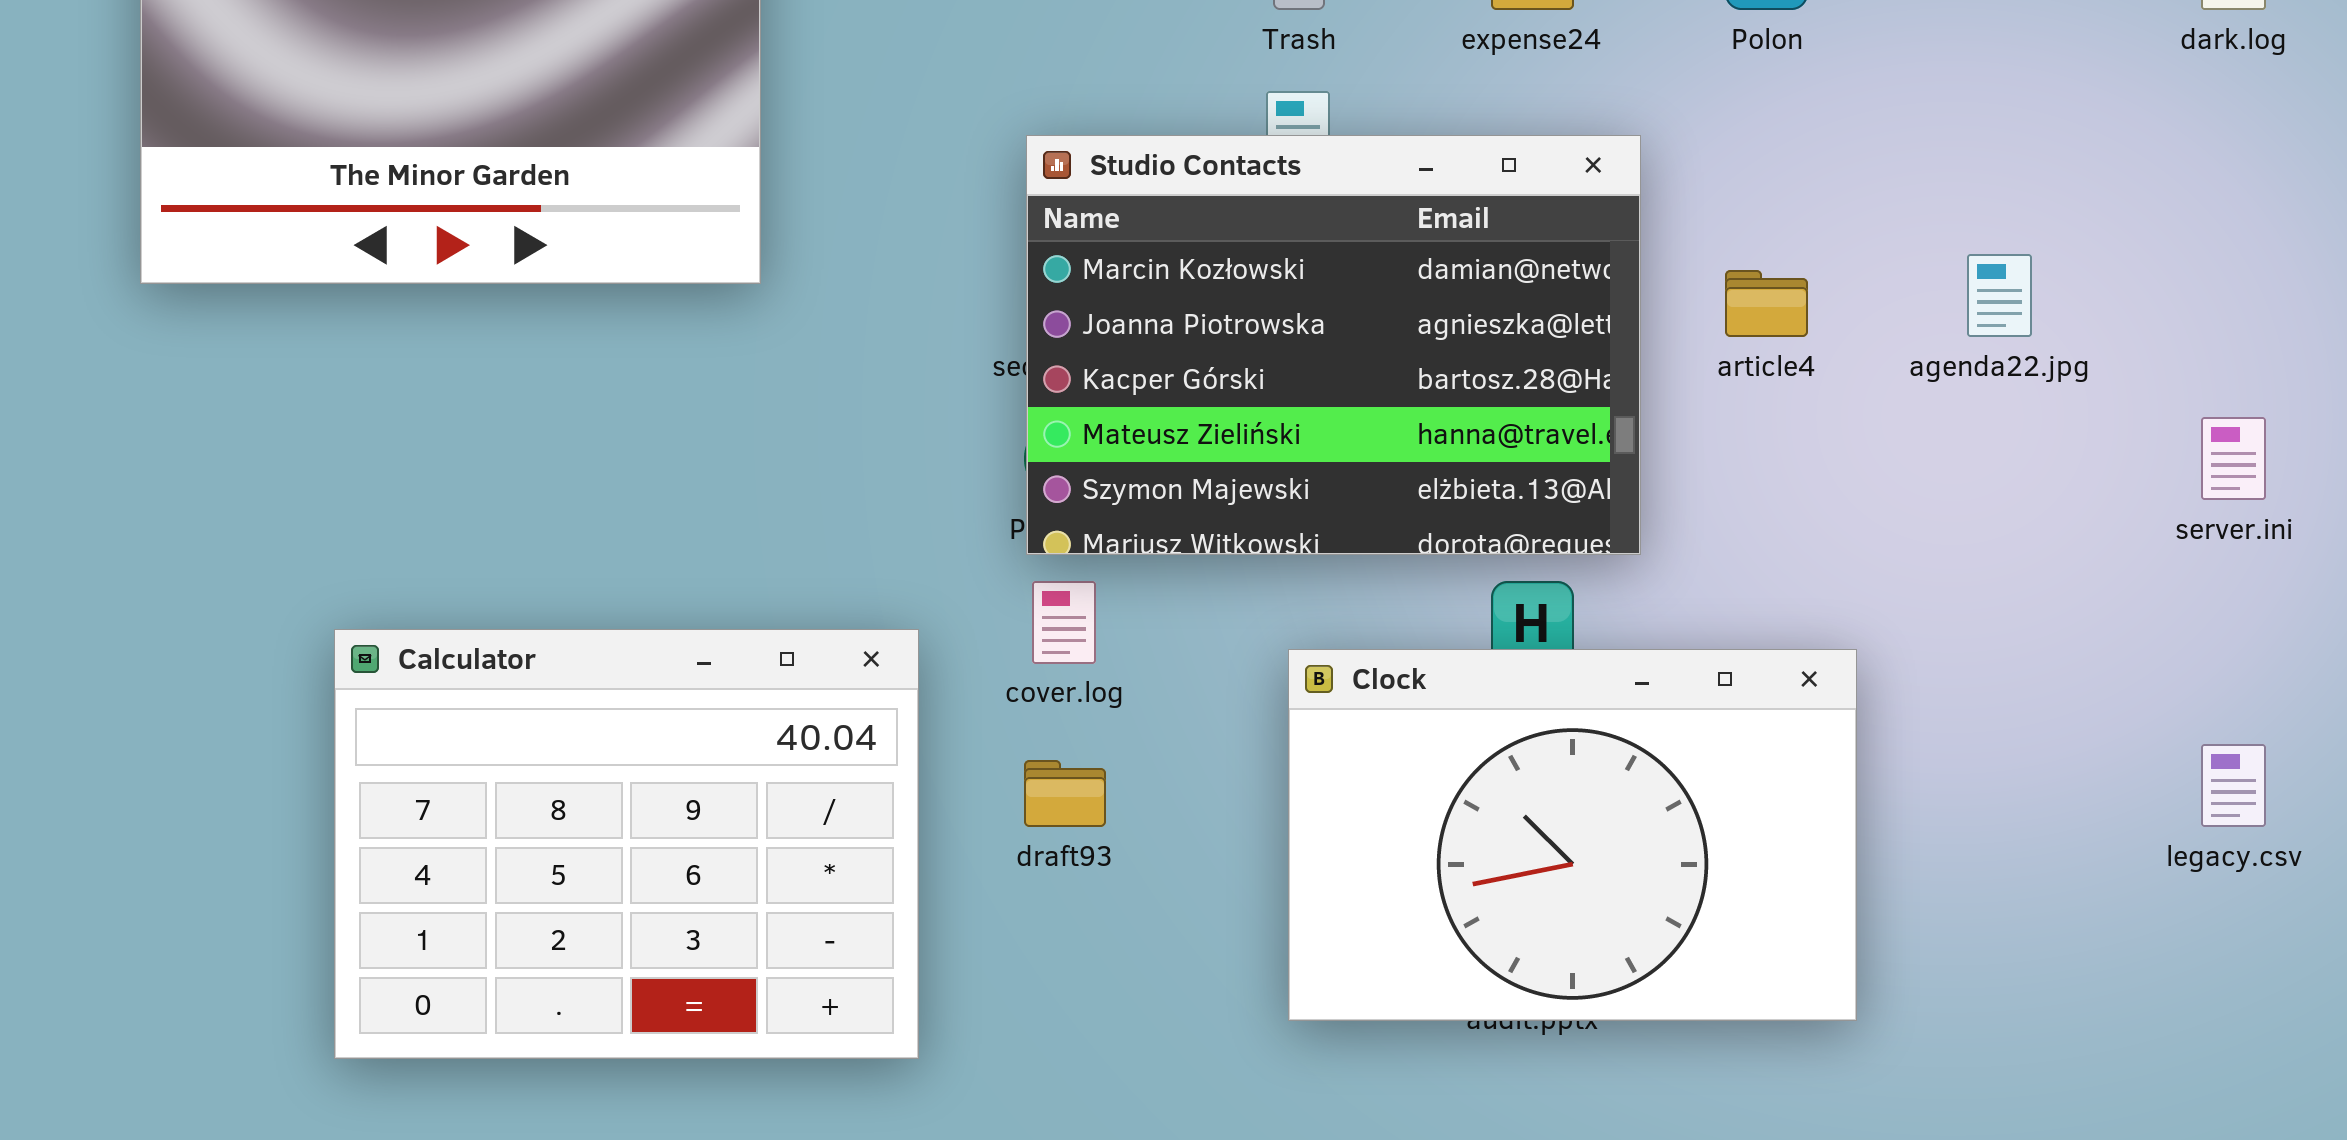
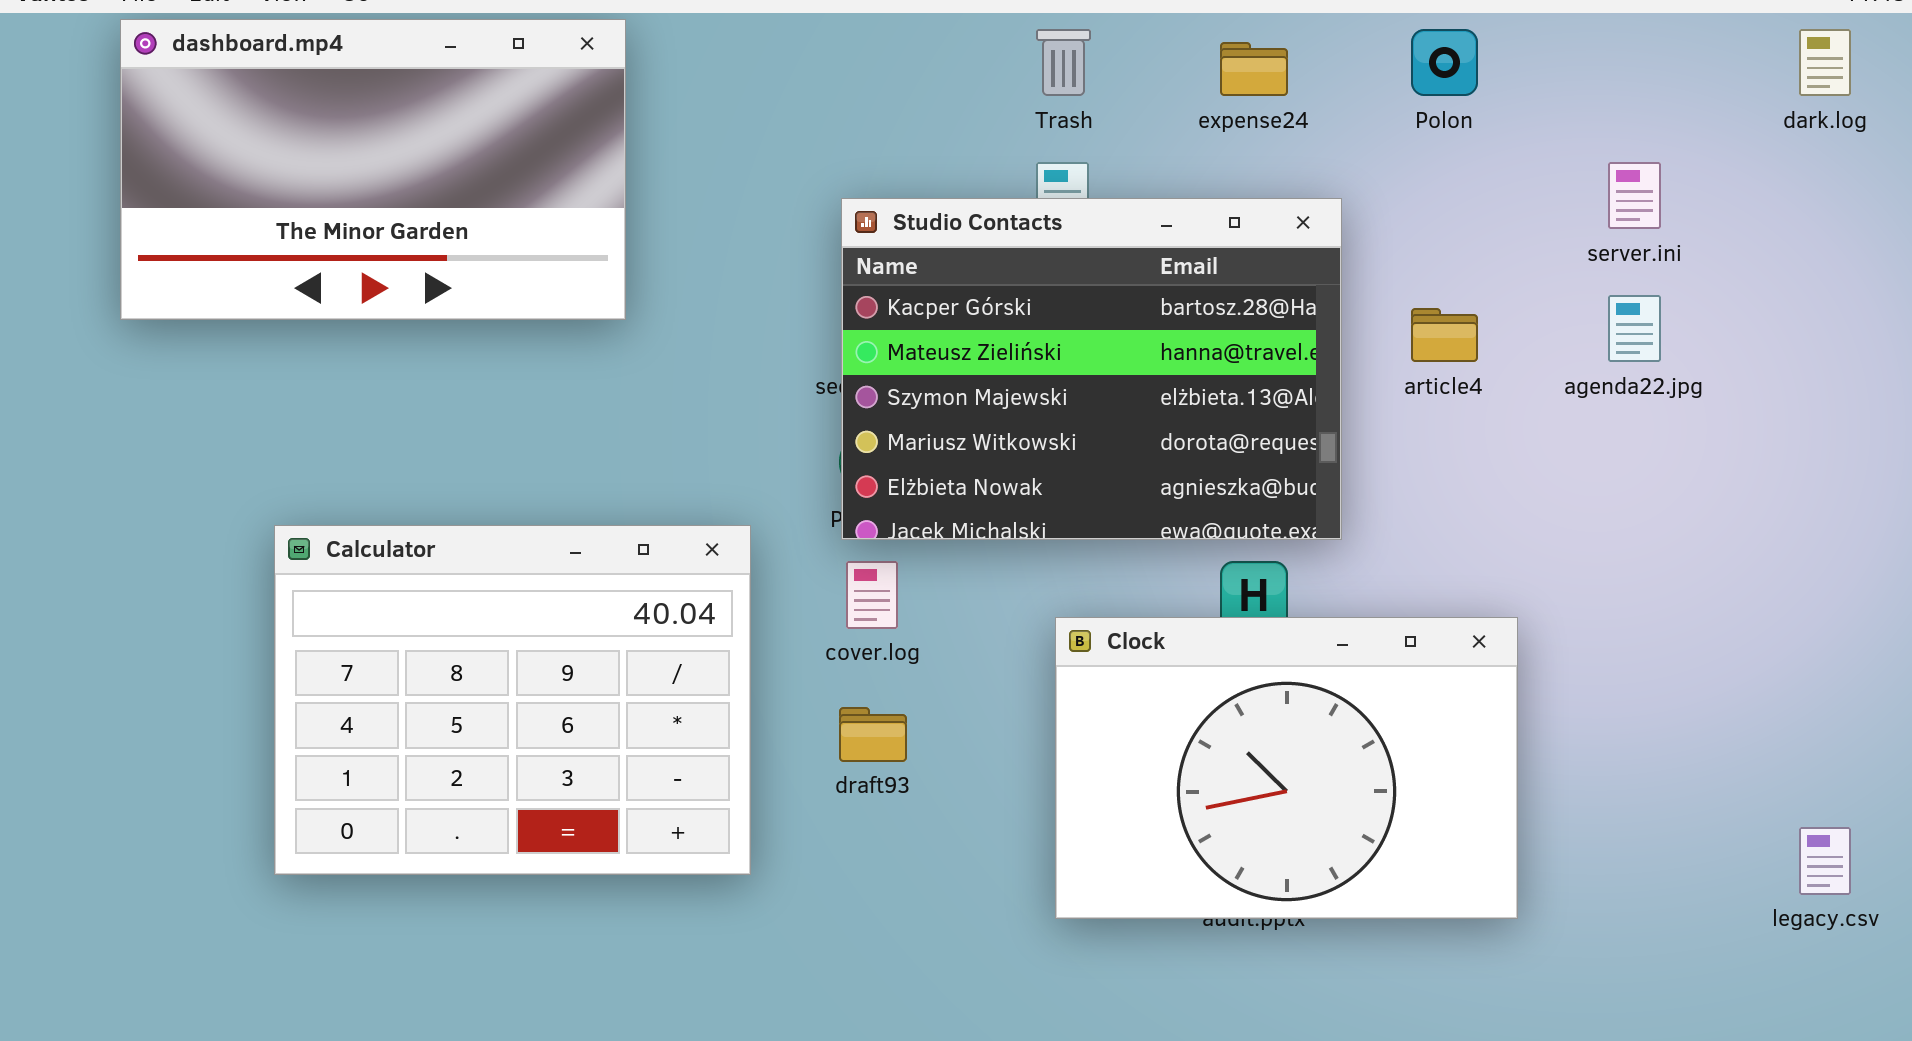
Studio Contacts: [1026,135,1641,555] -> [841,198,1342,540], scrolled down 2 rows
server.ini: [2201,417,2266,500] -> [1608,162,1661,229], moved
Calculator: [334,629,919,1059] -> [274,525,751,875], moved
legacy.csv: [2201,744,2266,827] -> [1799,827,1851,895], moved

